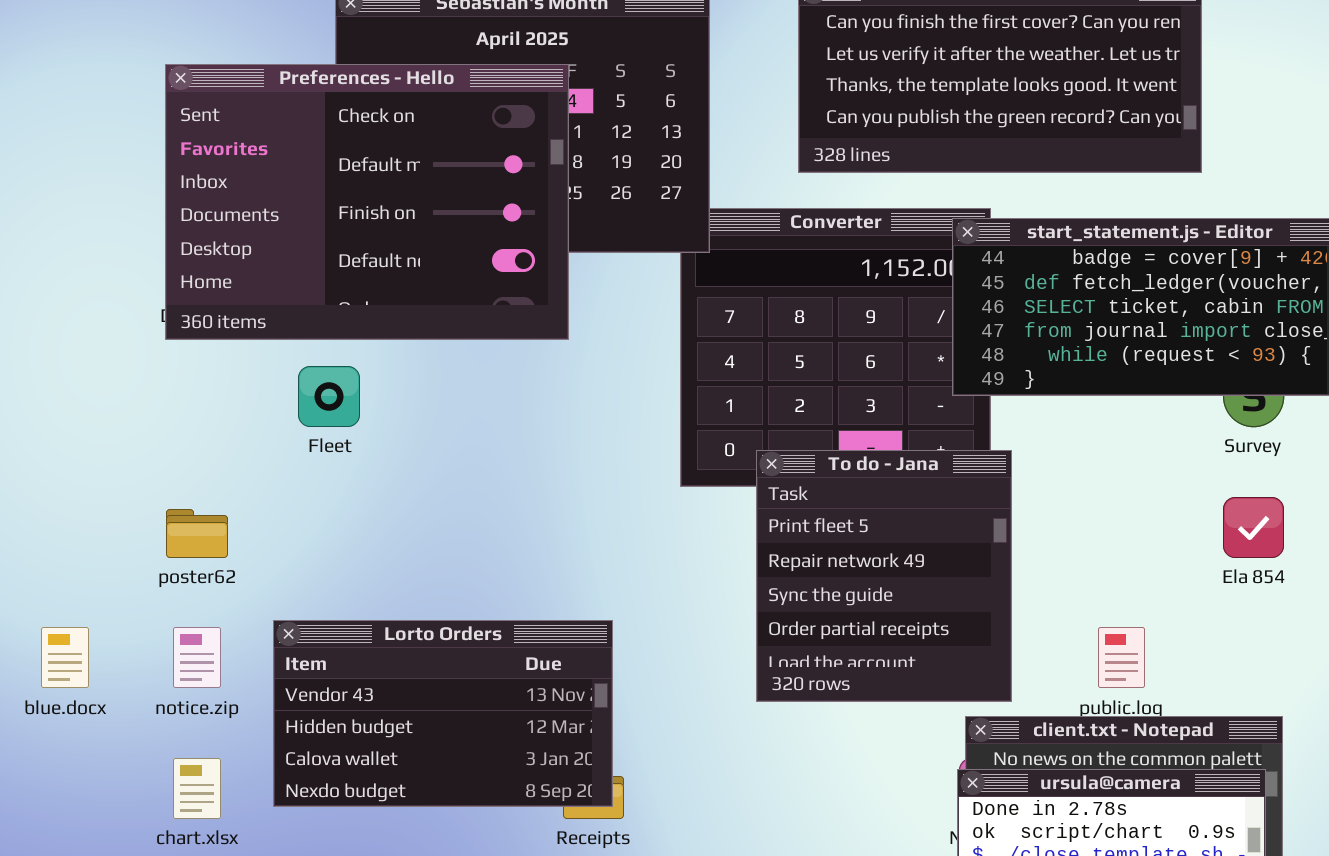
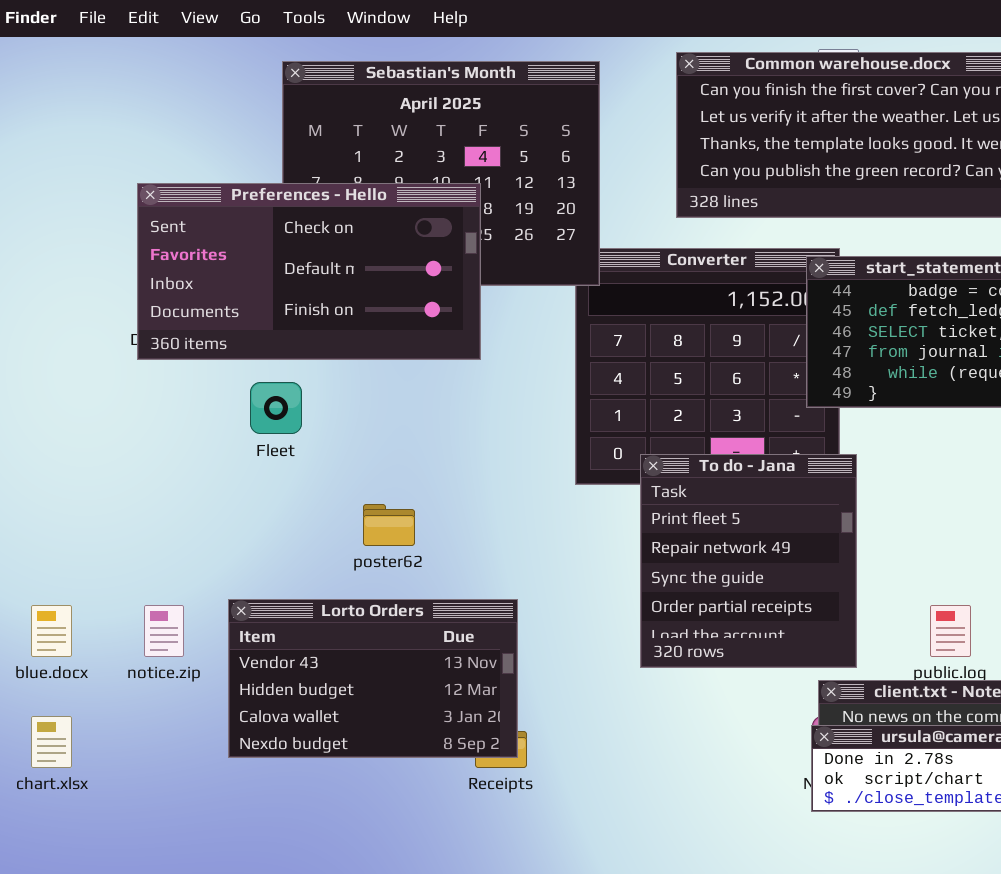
Preferences - Hello: [165,64,569,340] -> [137,183,481,360], resized
poster62: [166,509,228,558] -> [363,504,415,546], moved
chart.xlsx: [173,758,221,819] -> [31,716,72,768], moved

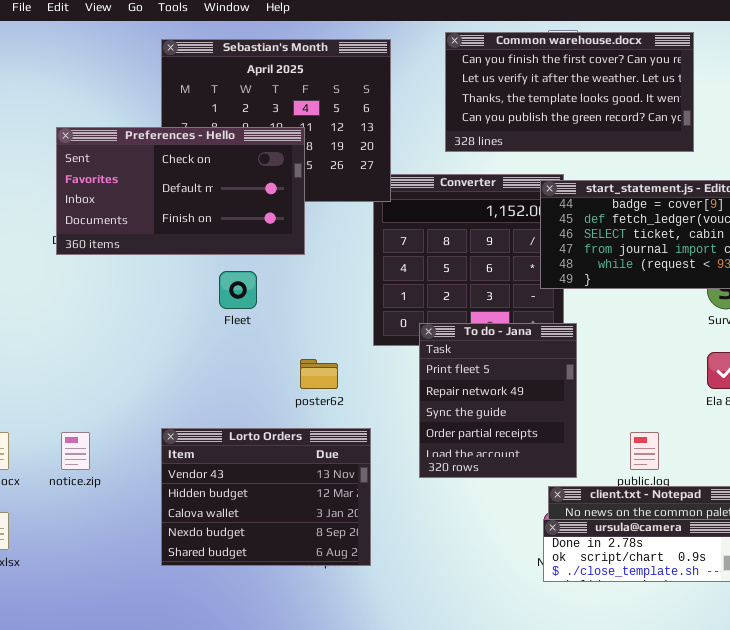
Fleet: [250,382,302,434] -> [219,271,257,309], moved
poster62: [363,504,415,546] -> [300,359,338,389], moved
Lorto Orders: [228,599,518,758] -> [161,428,371,566], moved, resized

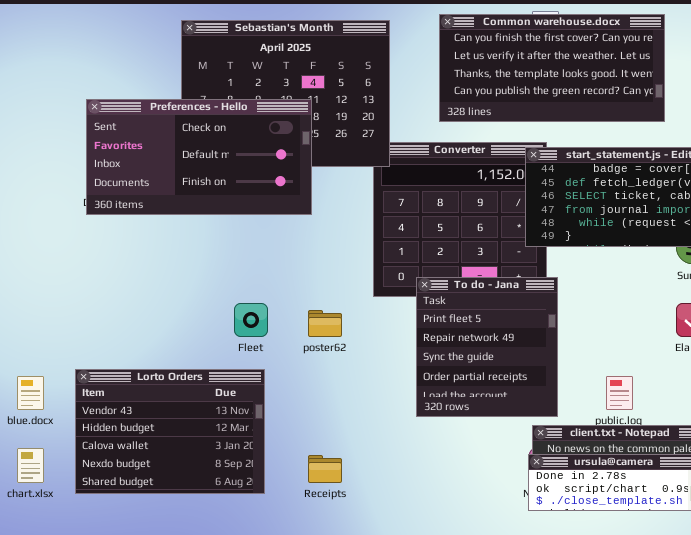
Fleet: [219,271,257,309] -> [234,303,268,337], moved
Lorto Orders: [161,428,371,566] -> [75,369,265,494], moved

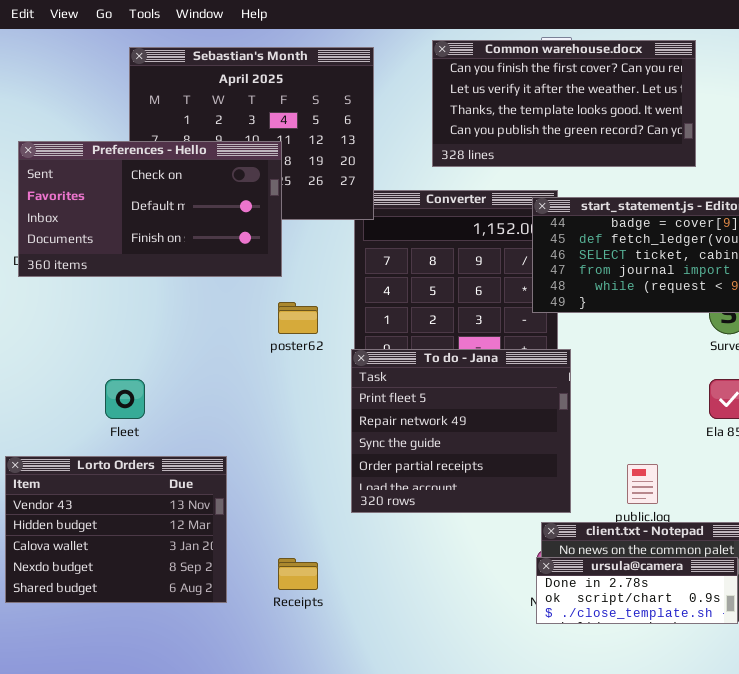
To do - Jana: [416,277,558,417] -> [351,349,571,513], resized
Fleet: [234,303,268,337] -> [105,379,145,419], moved
poster62: [308,310,342,337] -> [278,302,318,334], moved

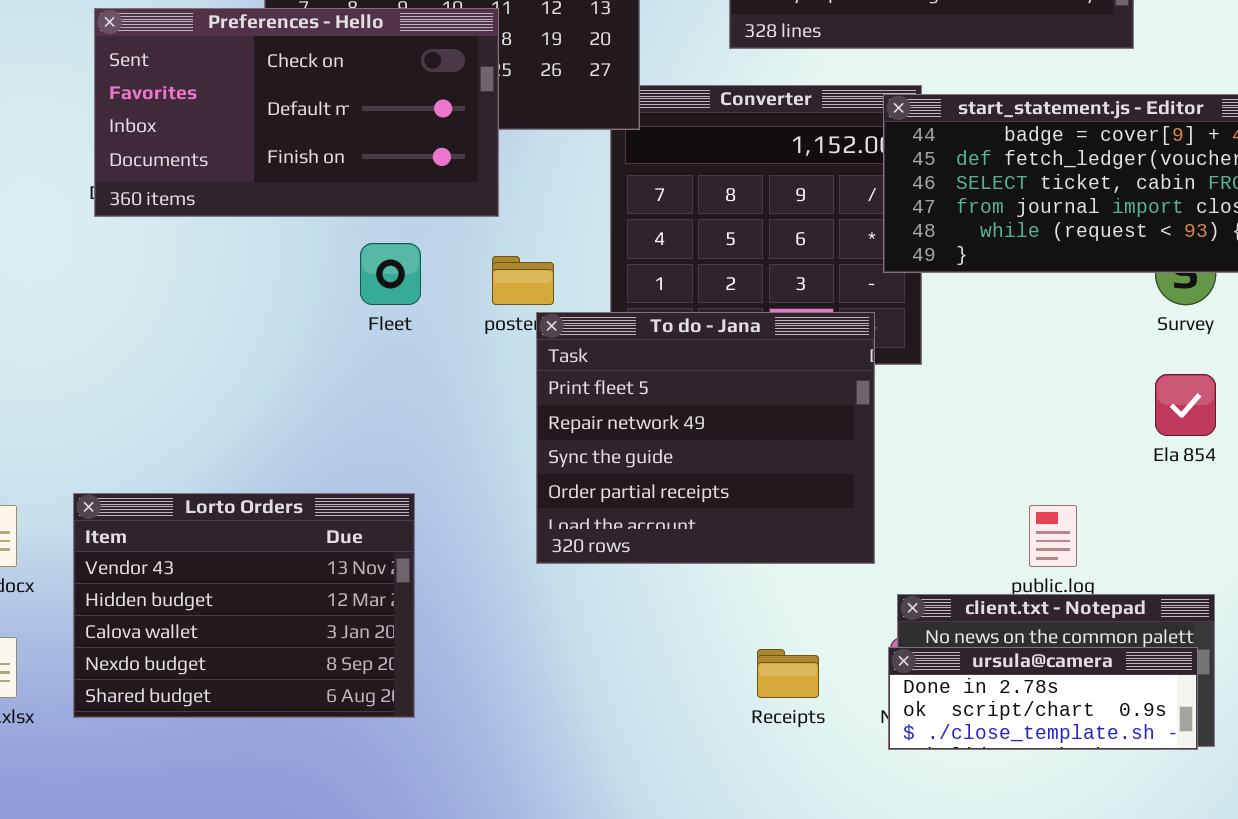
To do - Jana: [351,349,571,513] -> [536,312,875,564], moved
Fleet: [105,379,145,419] -> [360,243,421,305], moved
Receipts: [278,558,318,590] -> [757,649,819,698], moved

